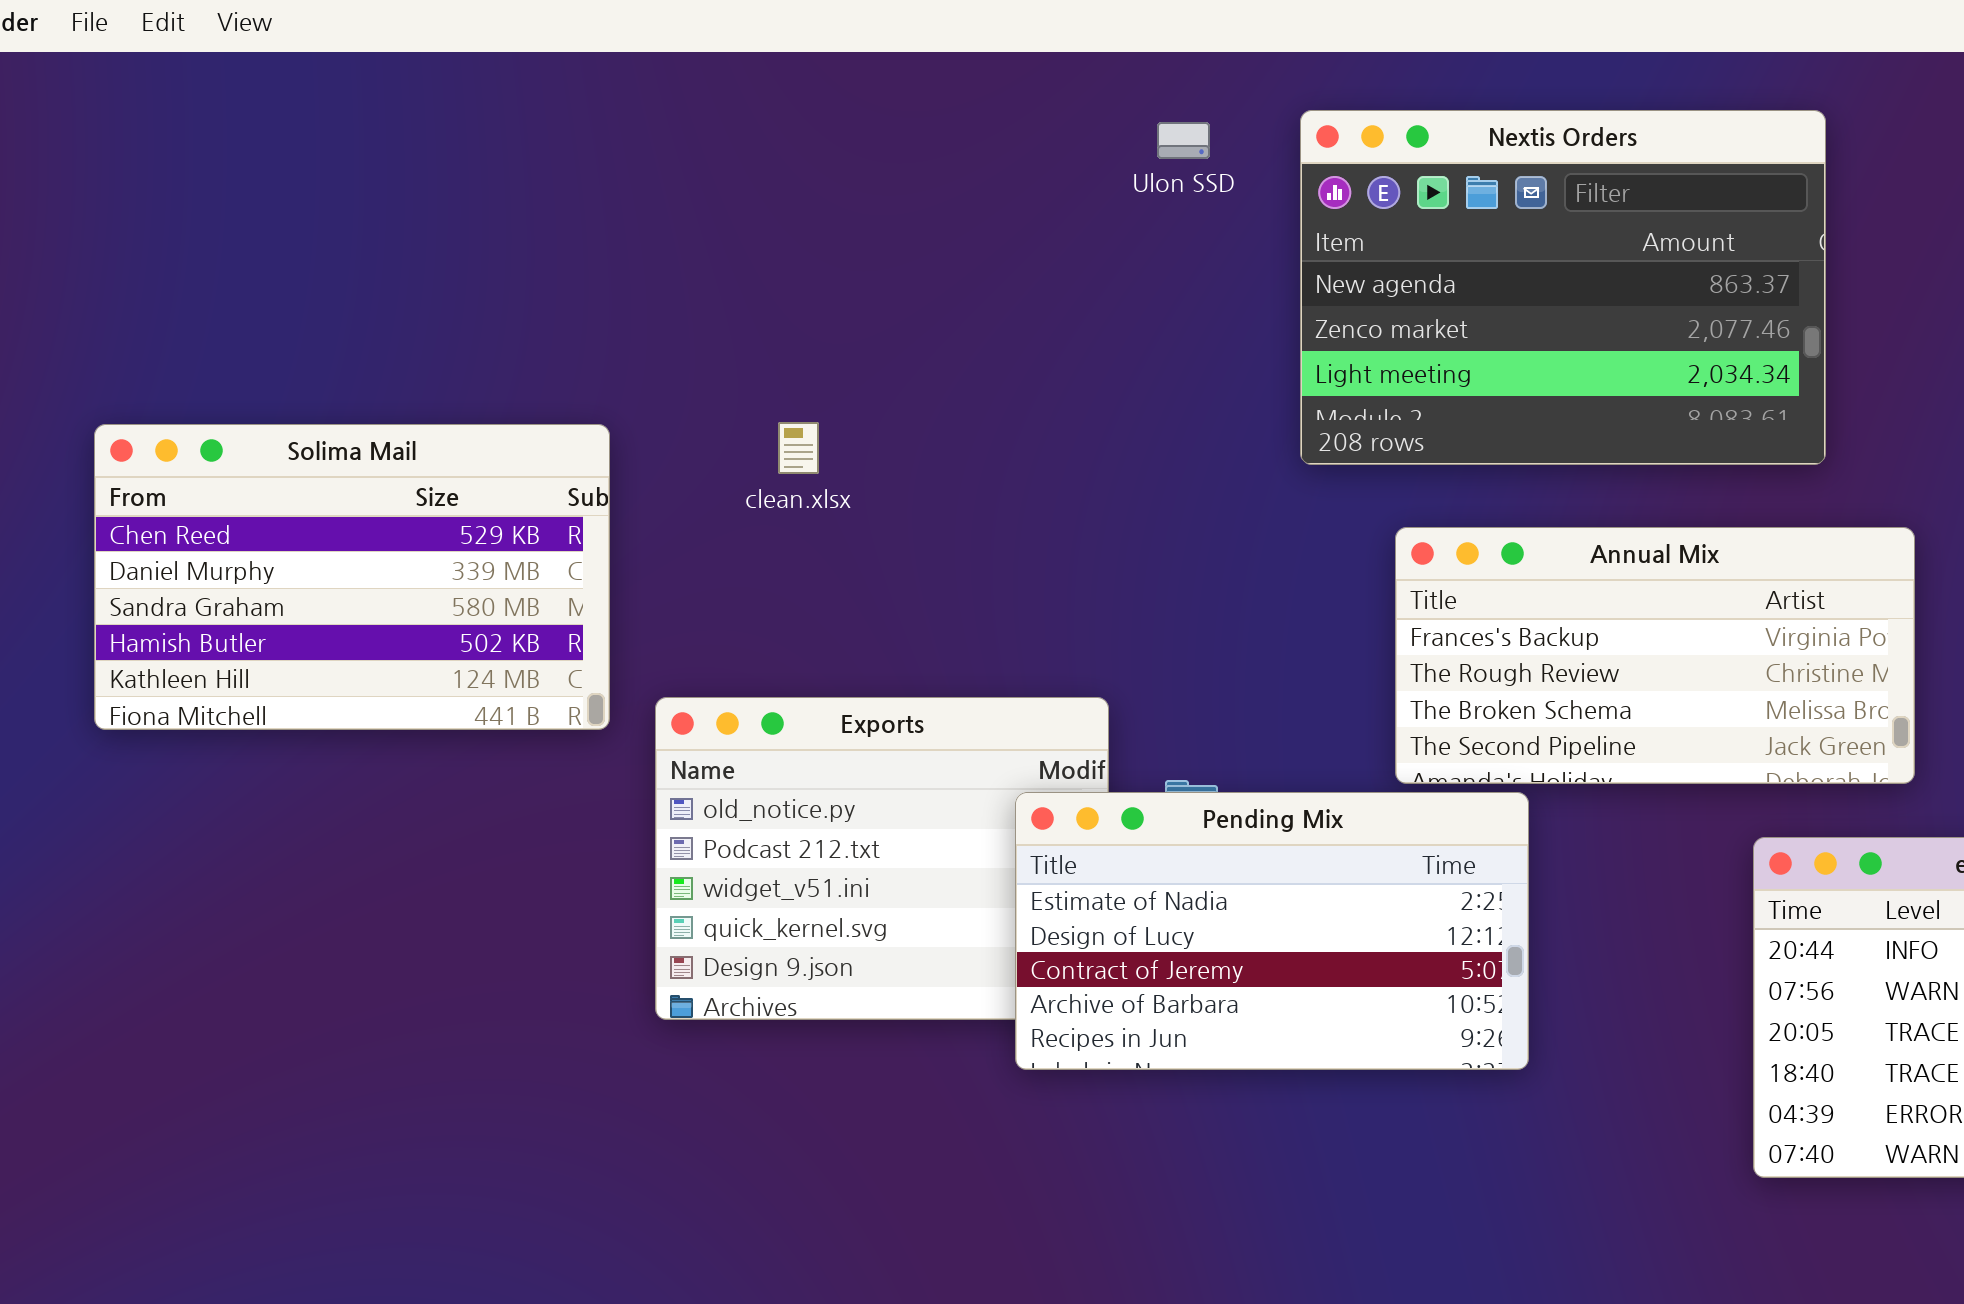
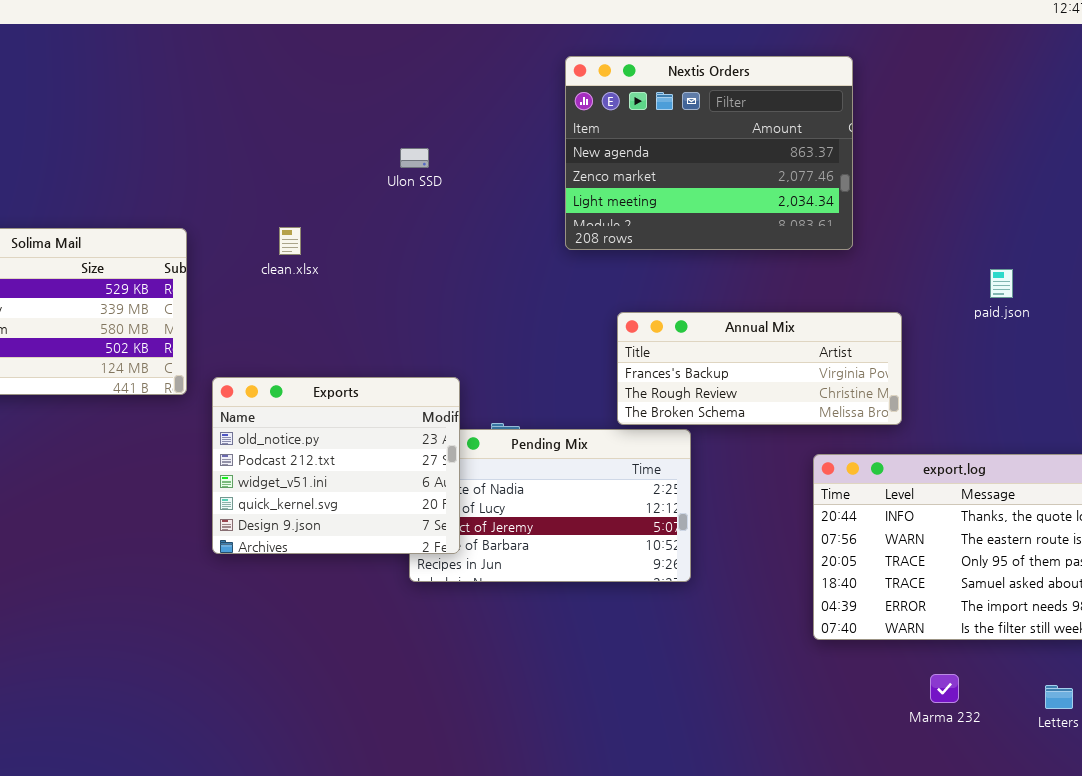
Ulon SSD: [1157,122,1210,159] -> [400,148,429,168], moved
Annual Mix: [1395,527,1915,784] -> [617,312,902,425], resized
Exports: [655,697,1109,1020] -> [212,377,460,554], raised

